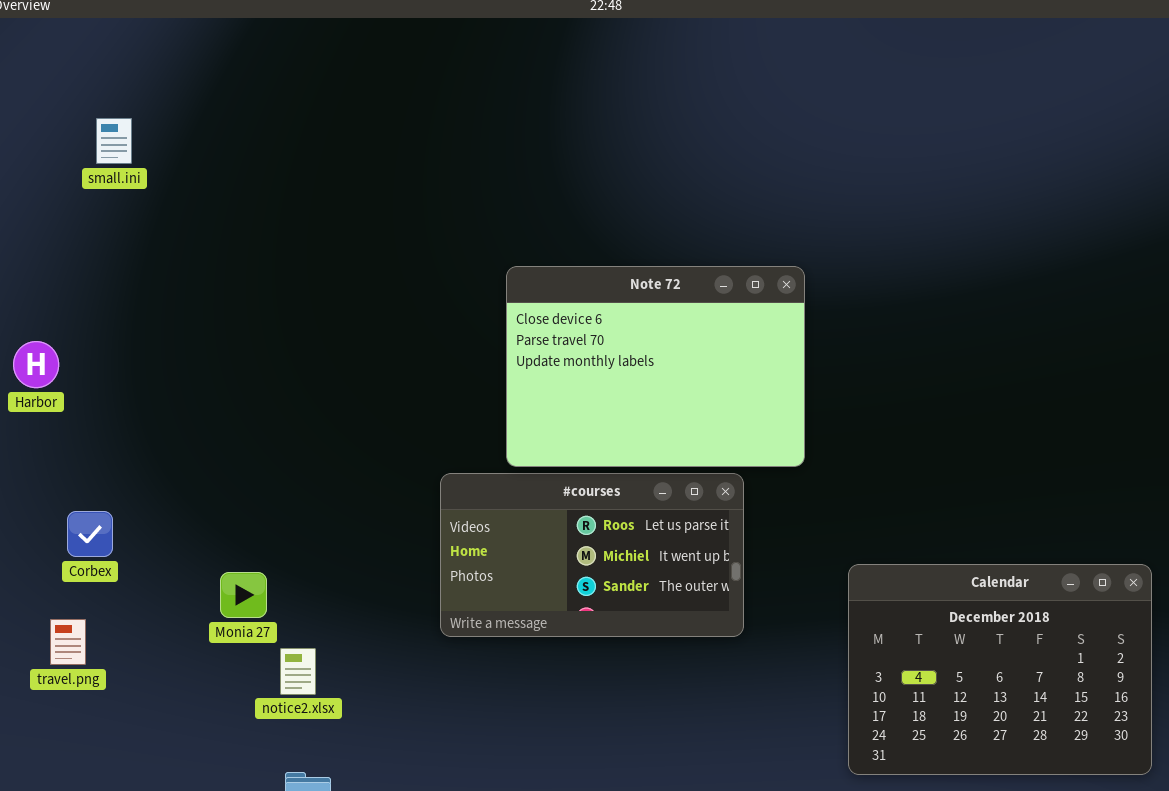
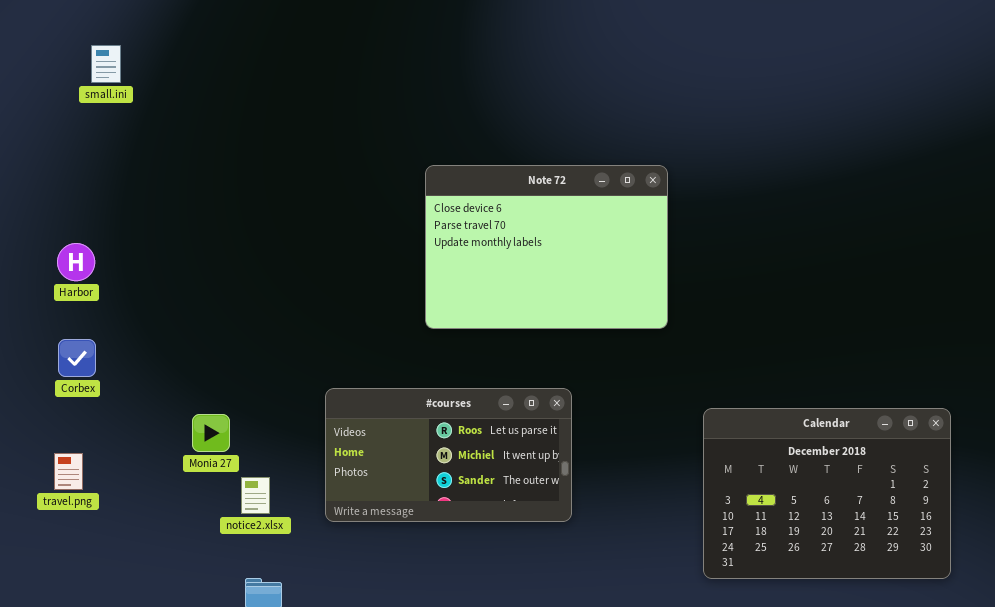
Harbor: [13,341,59,388] -> [57,243,95,281], moved
#courses: [440,473,744,637] -> [325,388,572,522], moved
Corbex: [67,511,113,557] -> [58,339,96,377], moved

